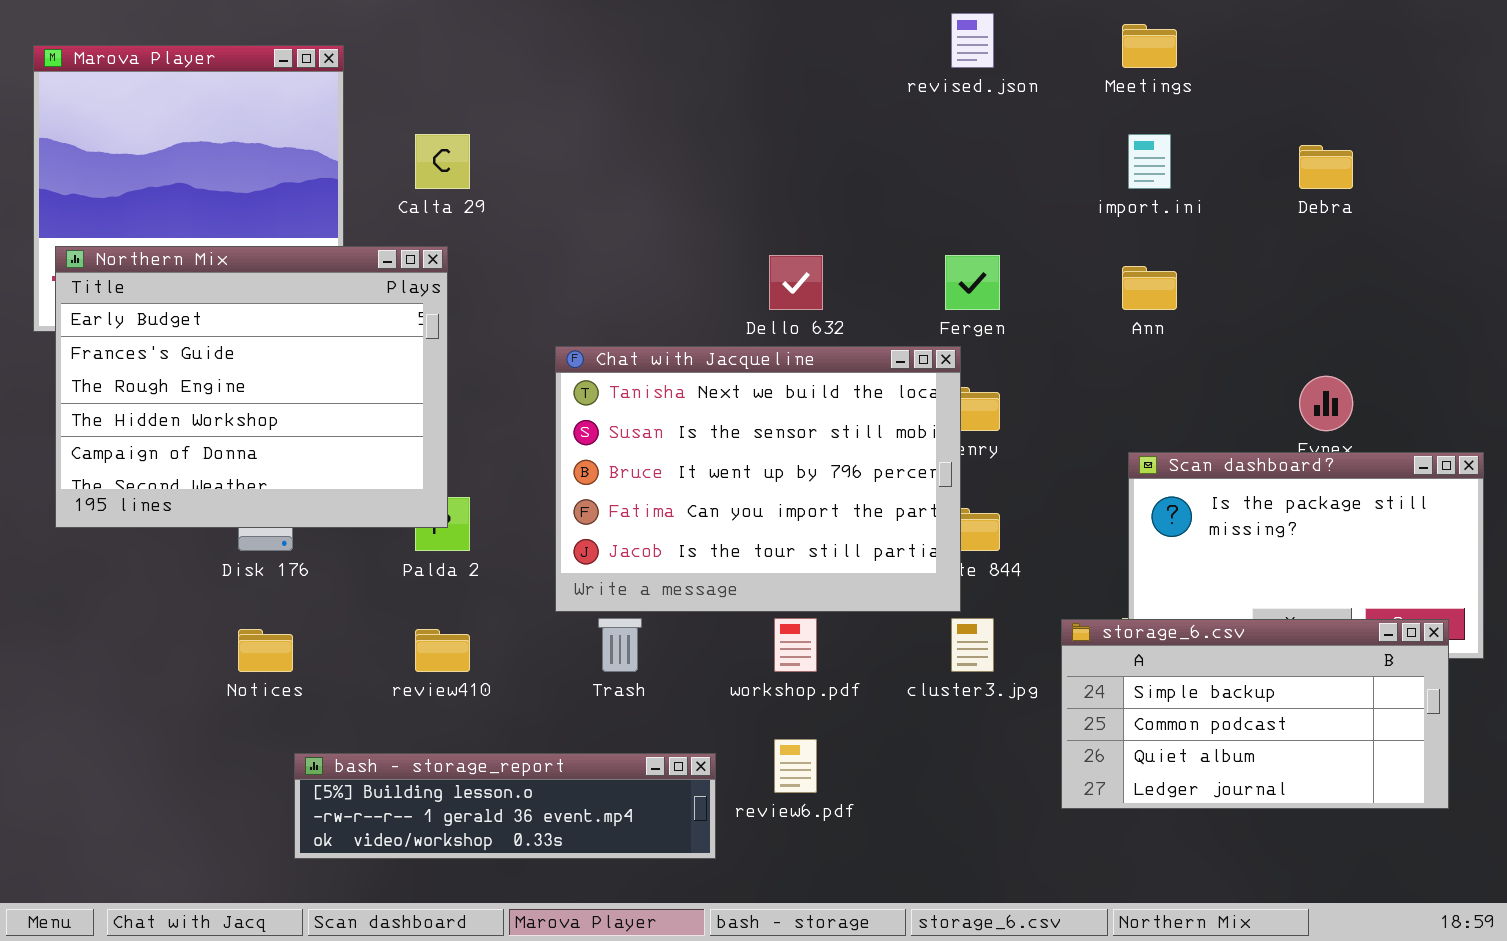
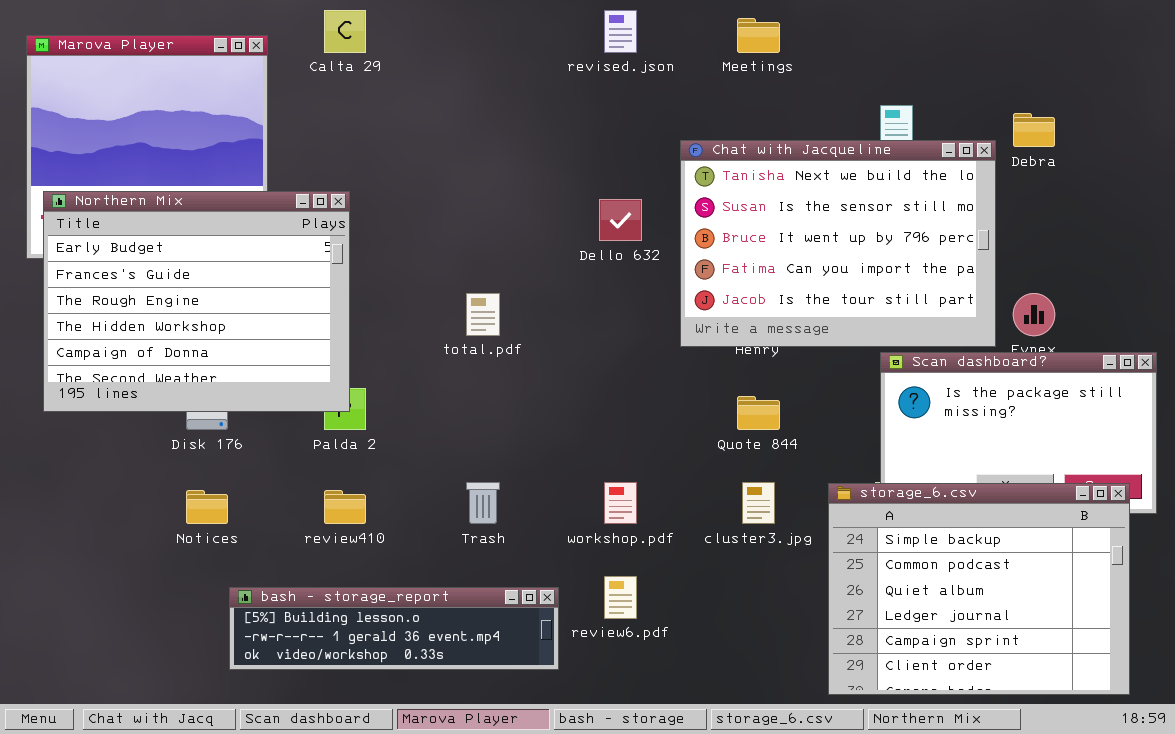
revised.json: [951,13,994,68] -> [604,10,637,53], moved
Meetings: [1122,24,1177,68] -> [737,18,780,53], moved
Calta 29: [415,134,470,189] -> [324,10,366,53], moved
Chat with Jacqueline: [555,346,961,612] -> [680,140,996,347], moved
storage_6.csv: [1061,619,1449,809] -> [828,483,1130,695], resized

